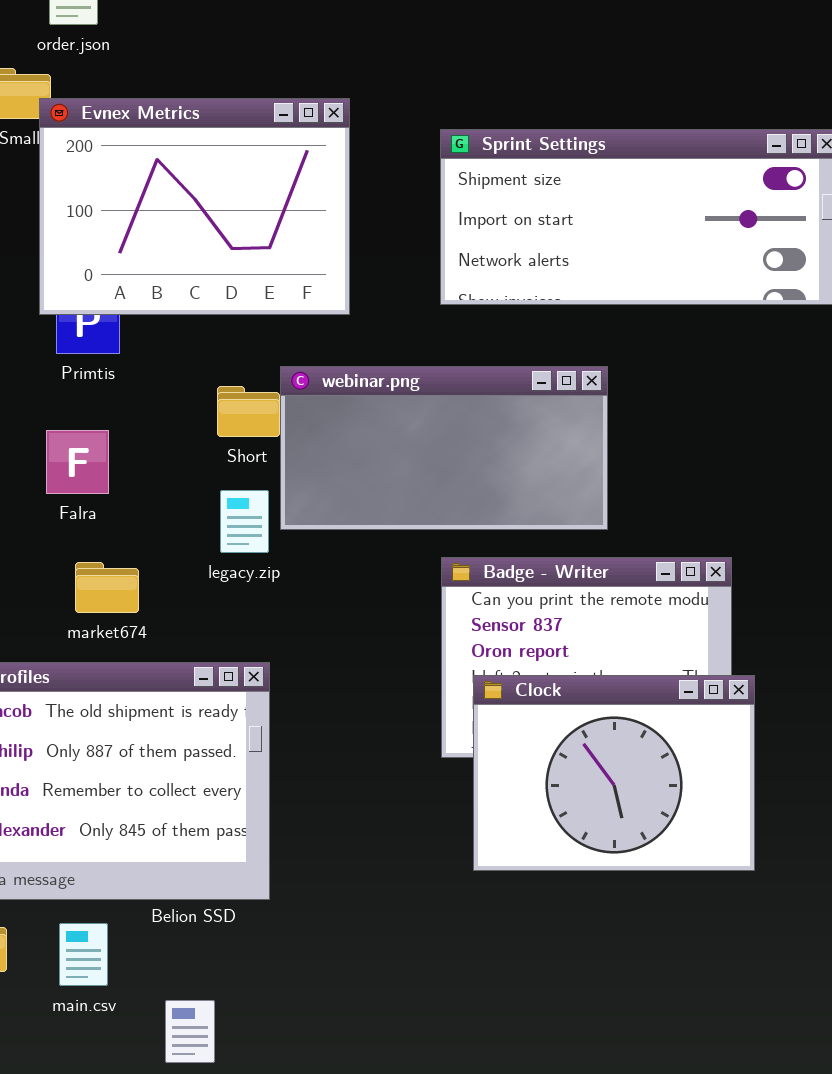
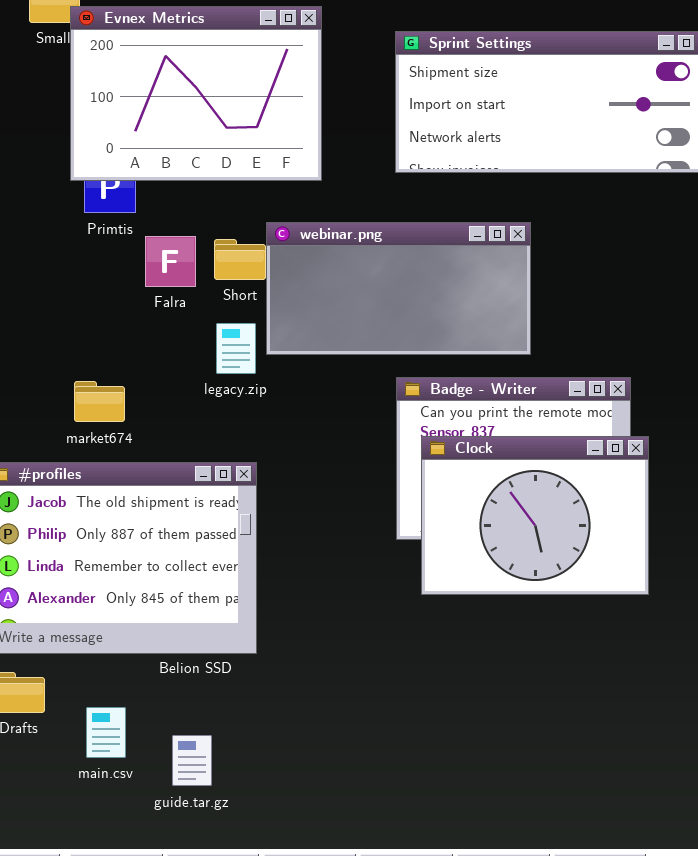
Falra: [46,430,109,494] -> [145,236,196,287], moved
market674: [75,562,139,613] -> [74,381,125,422], moved
Clock: [473,675,755,871] -> [421,436,649,595], moved
main.csv: [59,923,108,986] -> [86,707,126,758], moved

